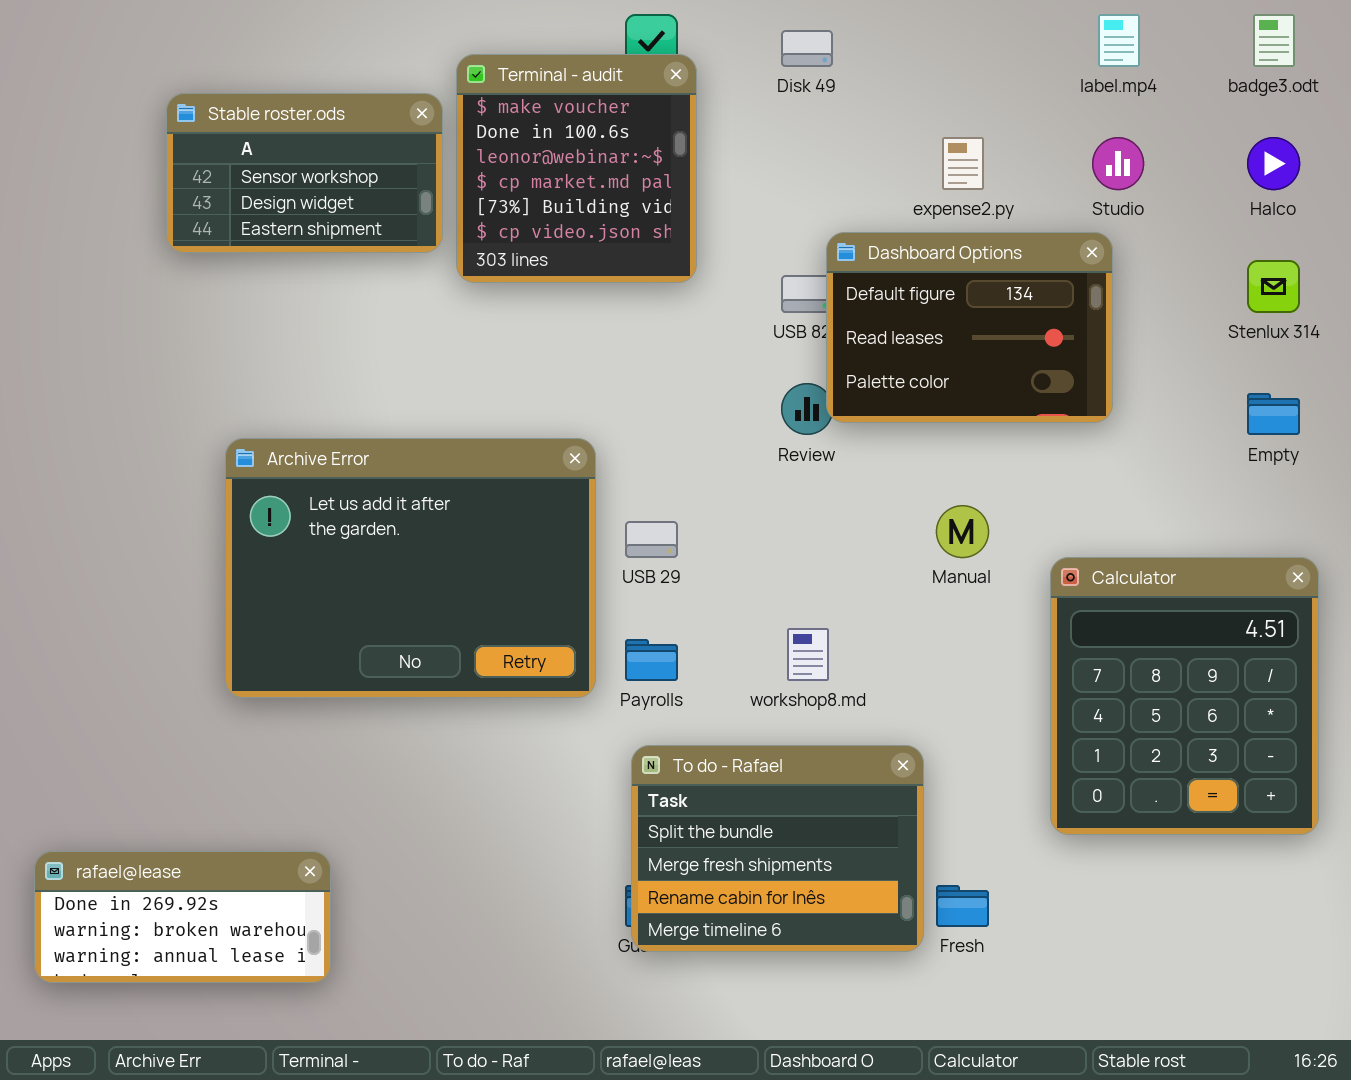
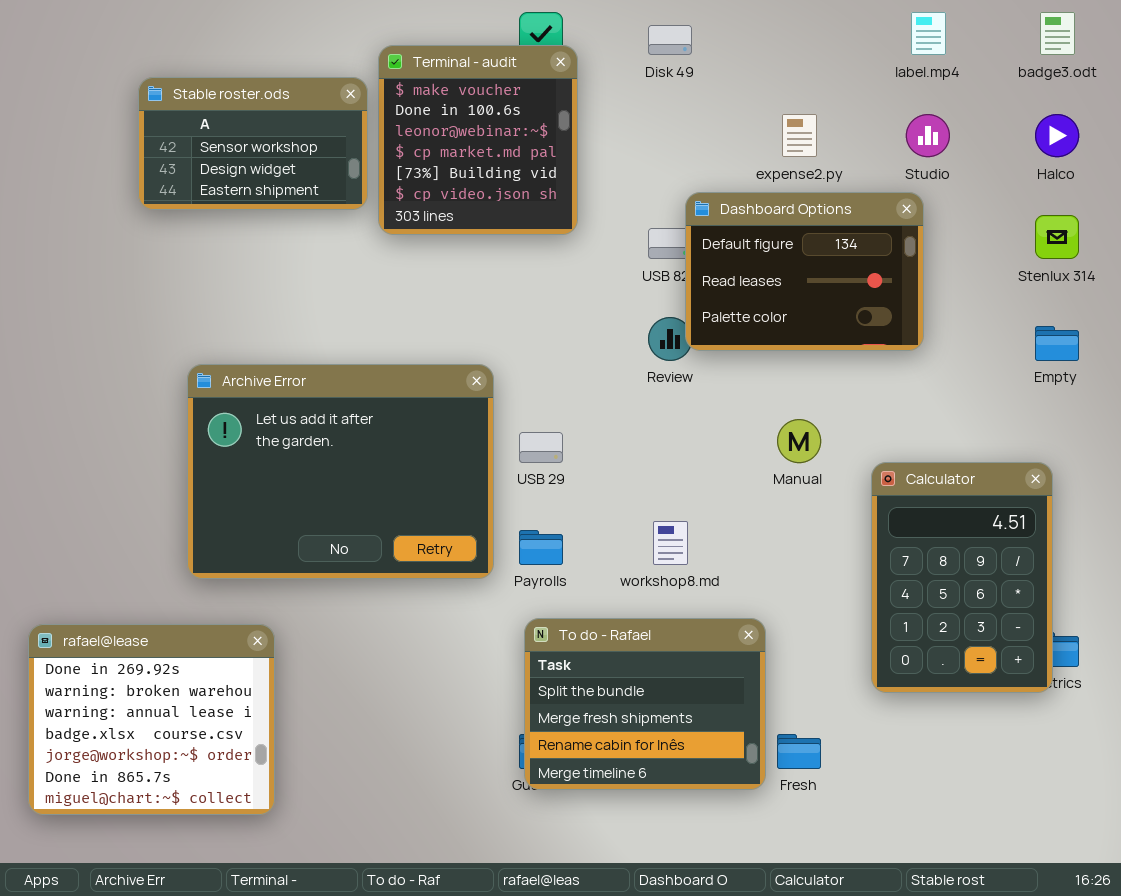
Calculator: [1050,557,1319,835] -> [871,462,1053,693], resized
rafael@lease: [34,851,331,983] -> [28,624,275,815], resized

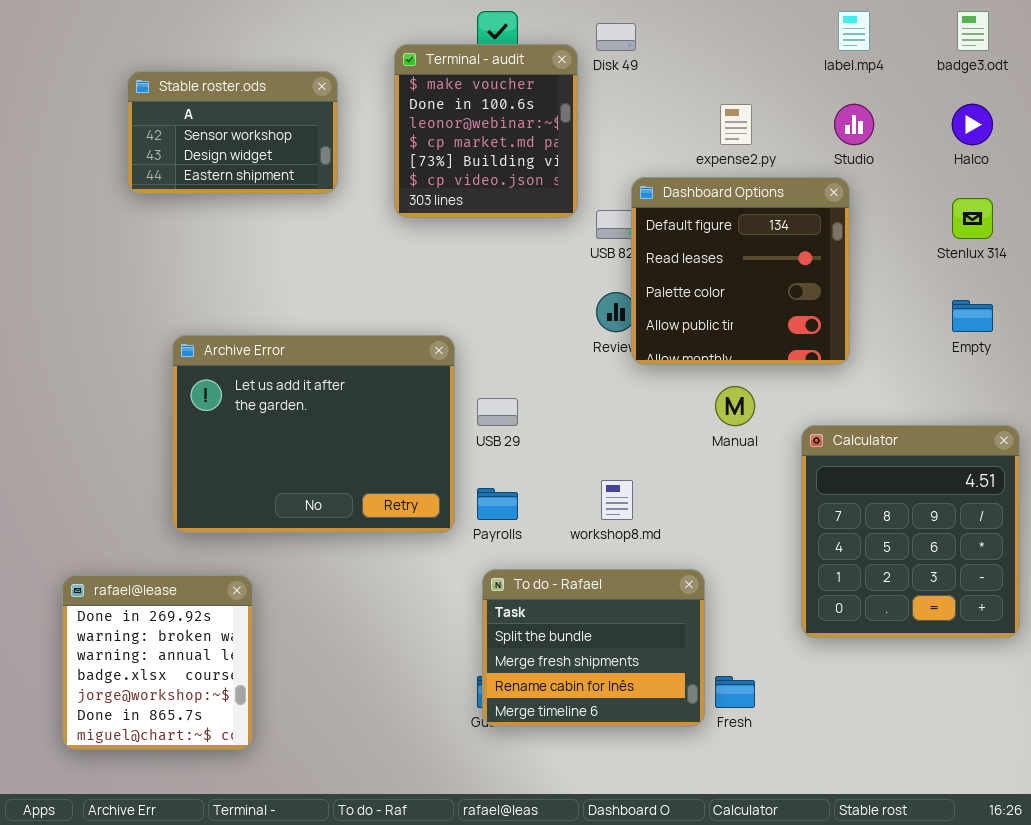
Terminal - audit: [378,45,578,235] -> [394,44,578,218], moved
Dashboard Options: [685,192,924,351] -> [631,177,850,365], resized
Calculator: [871,462,1053,693] -> [801,425,1020,638], resized
rafael@lease: [28,624,275,815] -> [62,575,253,750], resized

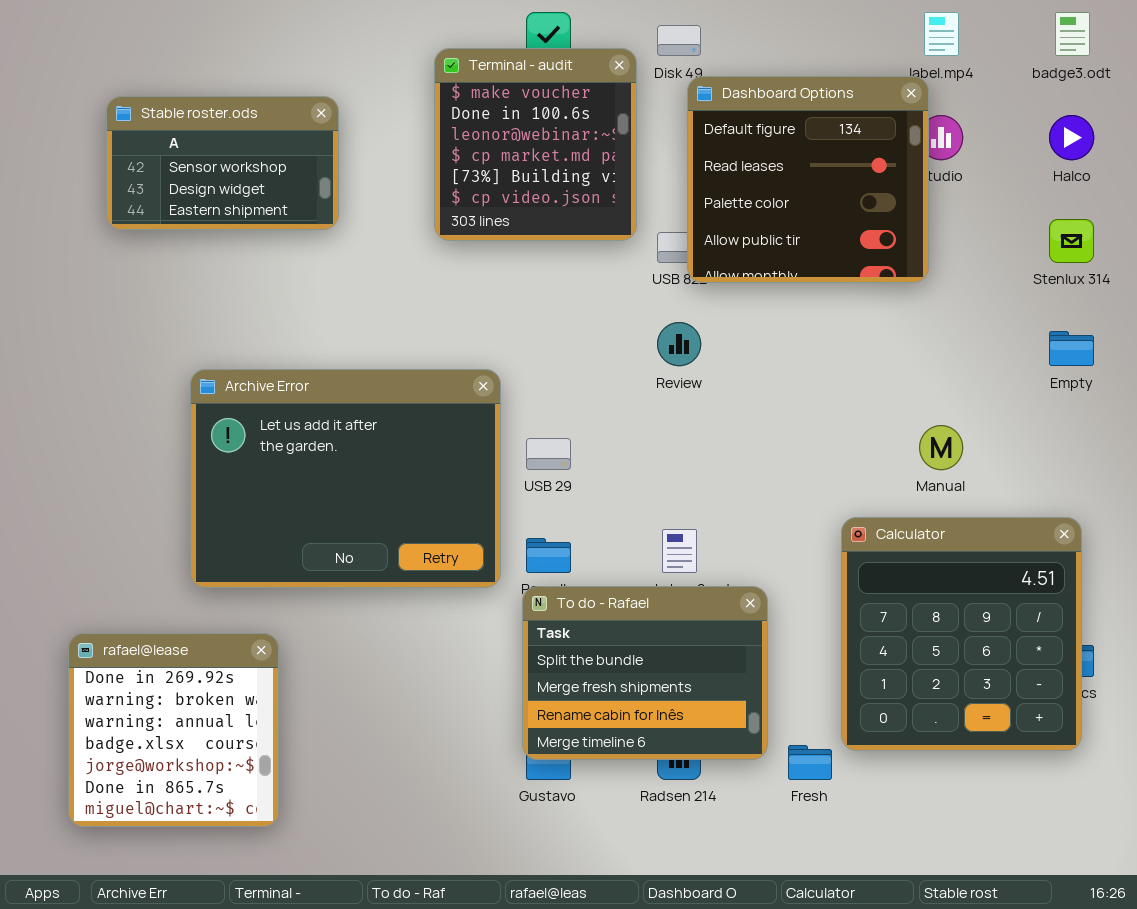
Stable roster.ods: [127,71,338,194] -> [106,96,339,230], moved
Dashboard Options: [631,177,850,365] -> [687,76,929,283], moved
Manual: [715,386,755,426] -> [919,425,963,470], moved
Calculator: [801,425,1020,638] -> [841,517,1082,751], moved
To do - Rafael: [482,569,705,727] -> [522,586,768,760], moved

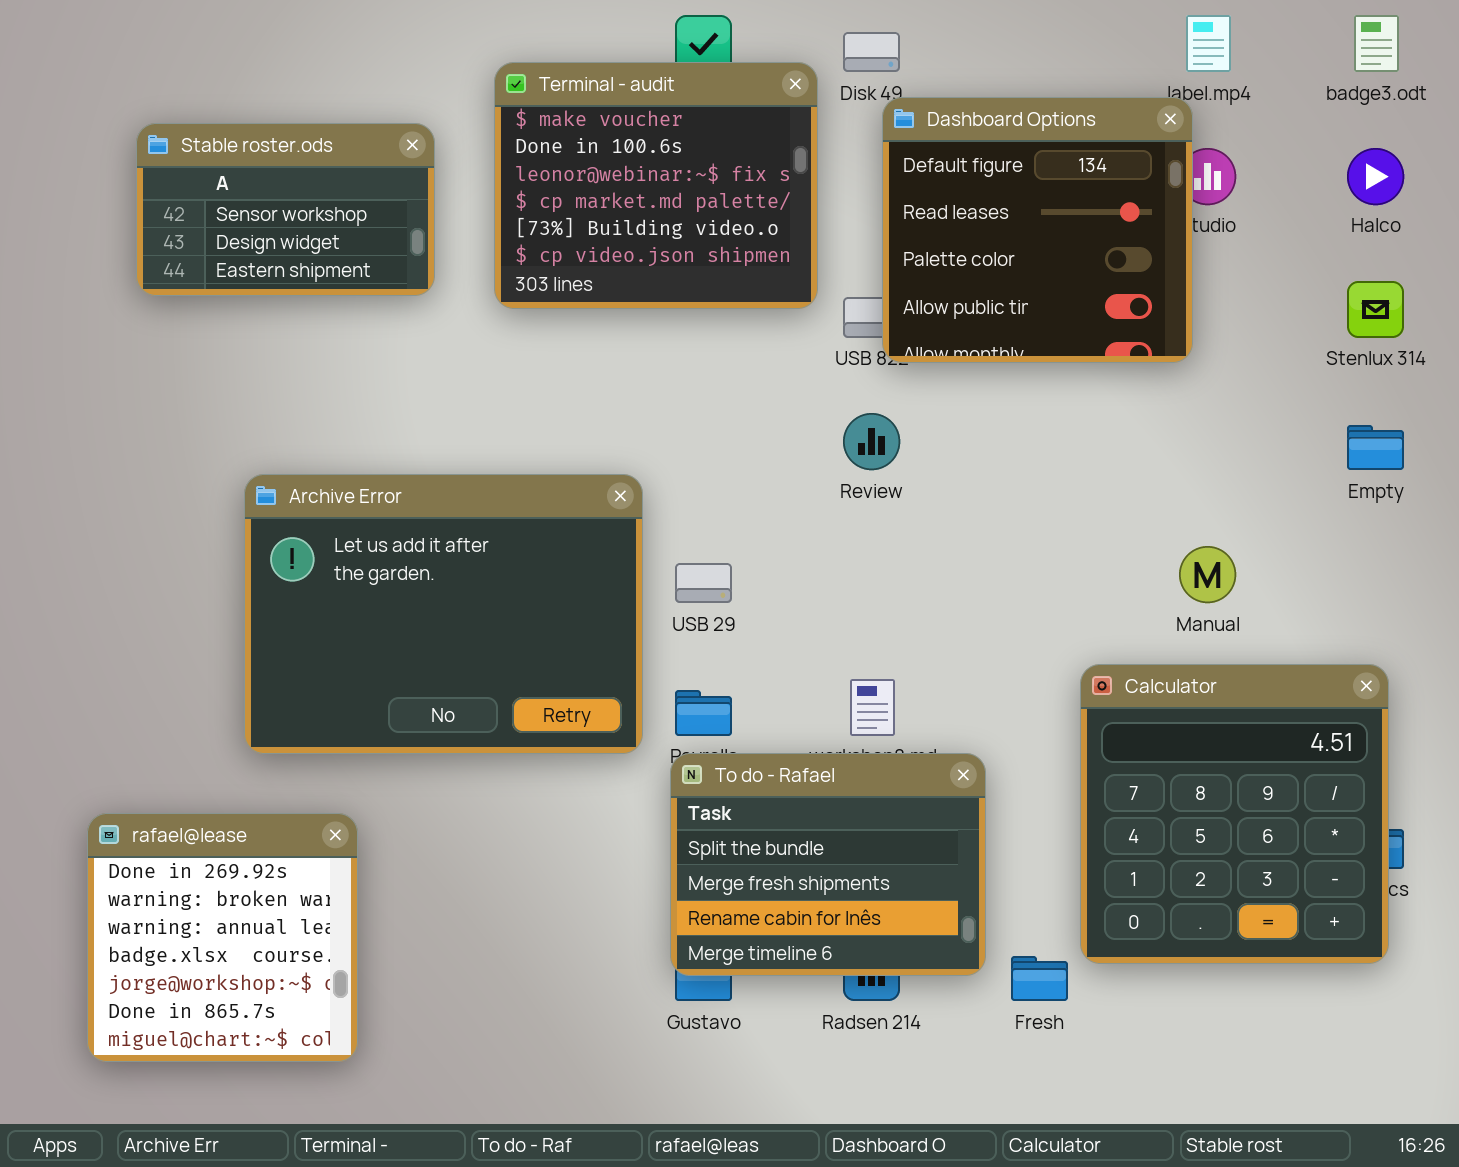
Terminal - audit: [434,48,637,241] -> [494,62,818,309], resized

